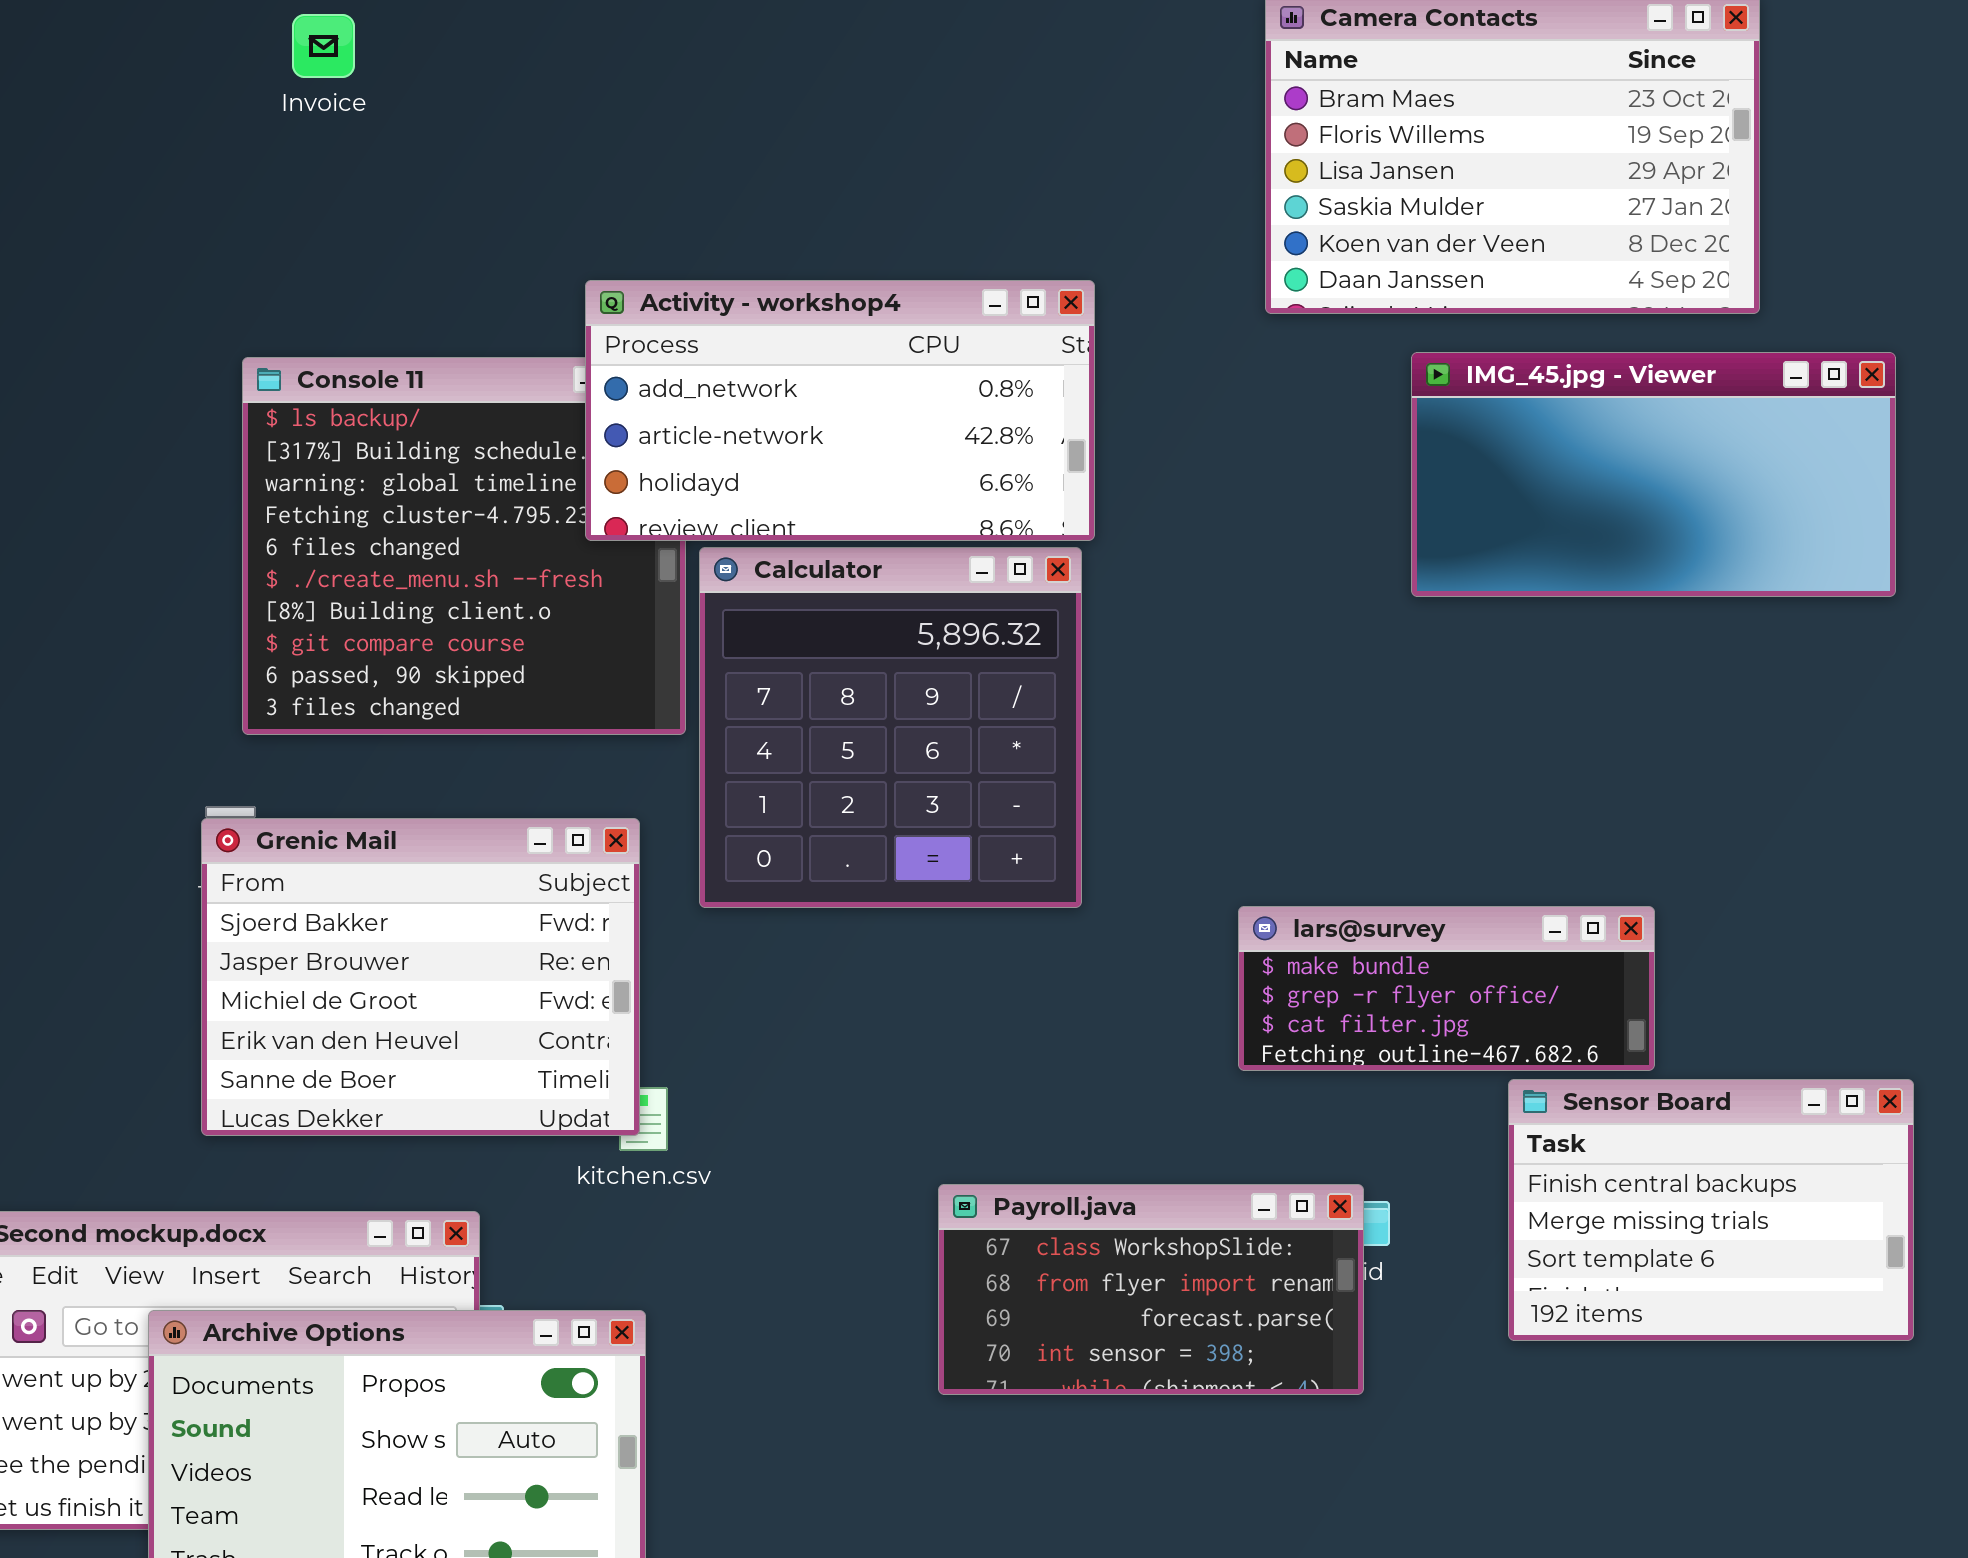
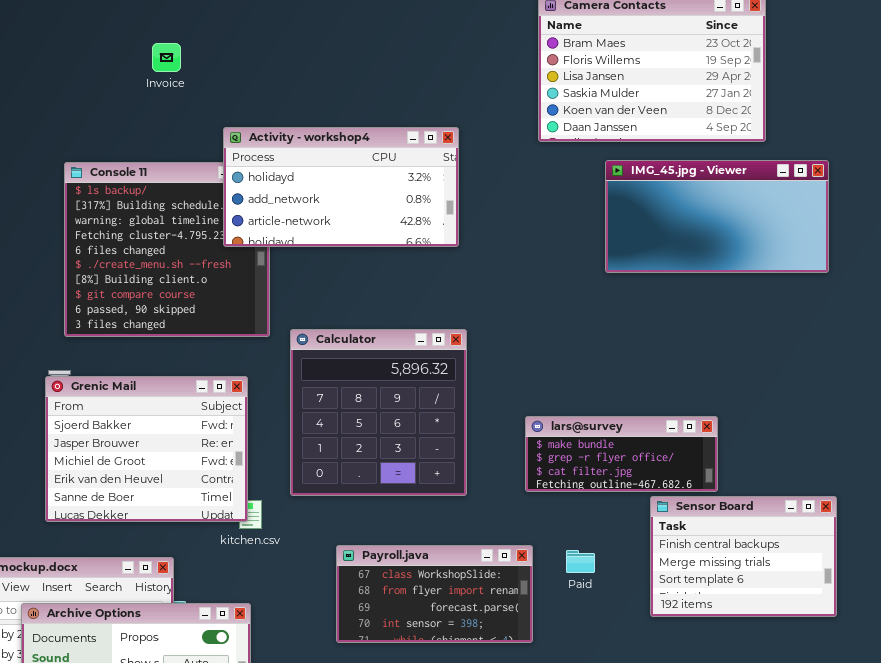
Invoice: [292,14,355,78] -> [152,43,181,72], moved
Activity - workshop4: [585,280,1095,541] -> [223,127,459,247], scrolled up 1 row
Calculator: [699,547,1082,908] -> [290,329,467,496], moved
Payroll.java: [938,1184,1364,1395] -> [336,545,533,643], moved

